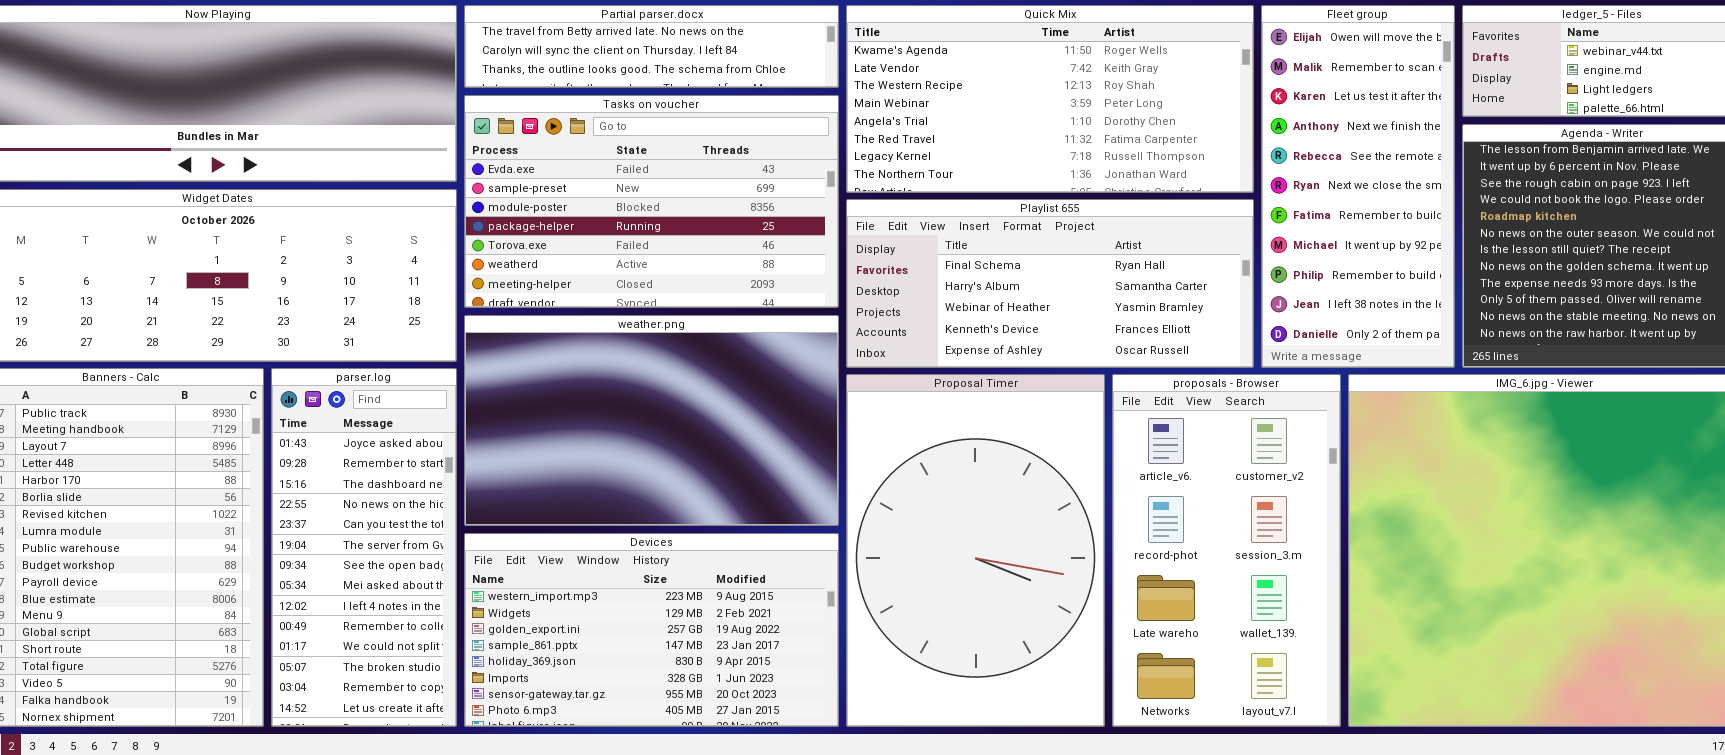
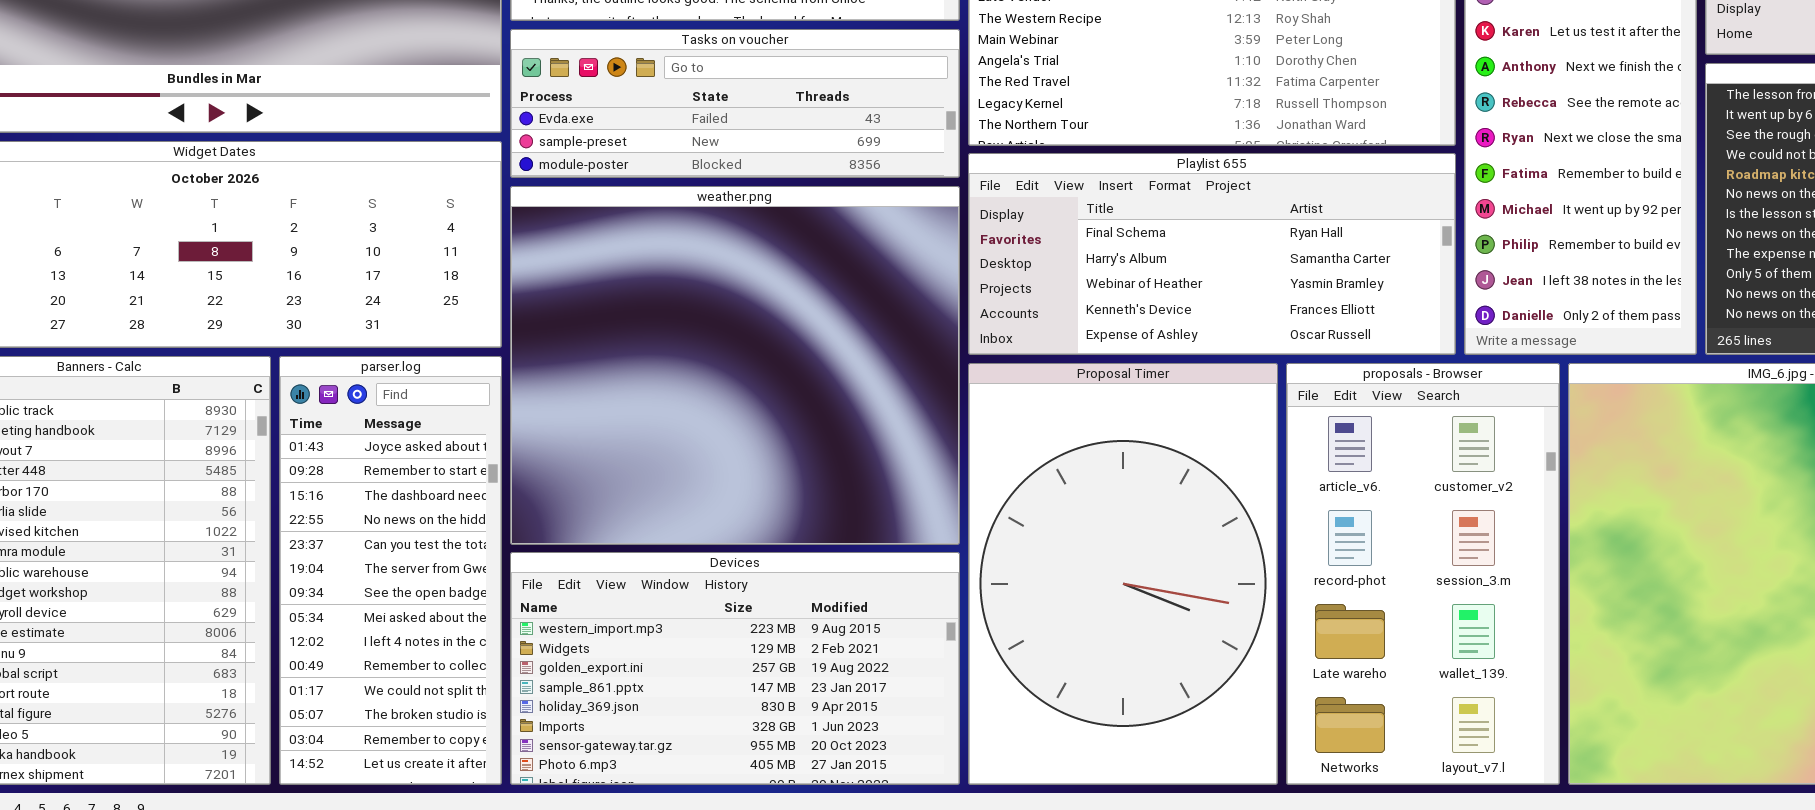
Tasks on voucher: [464,95,839,308] -> [510,29,960,178], resized
weather.png: [464,315,839,526] -> [510,186,960,545], resized

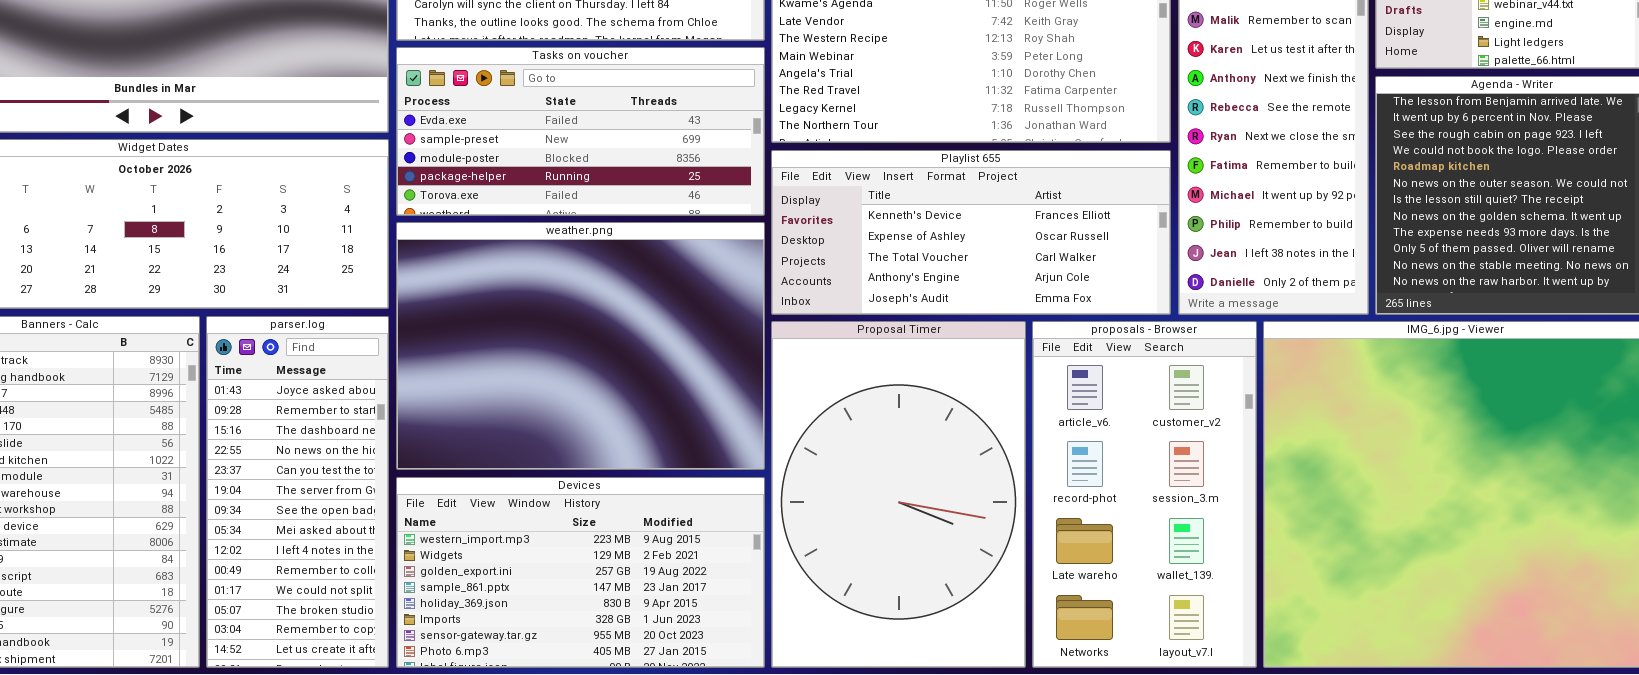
Tasks on voucher: [510,29,960,178] -> [396,47,765,216], resized
Playlist 655: [968,153,1456,355] -> [771,150,1171,315], scrolled down 3 rows
weather.png: [510,186,960,545] -> [396,222,765,470], resized

